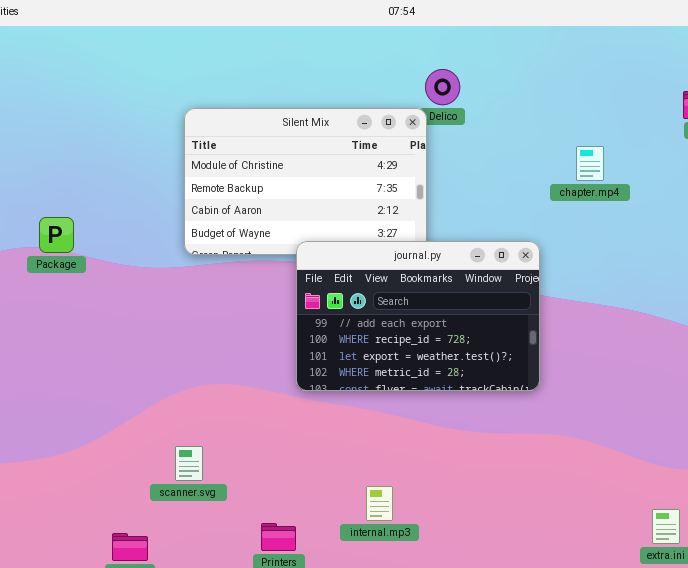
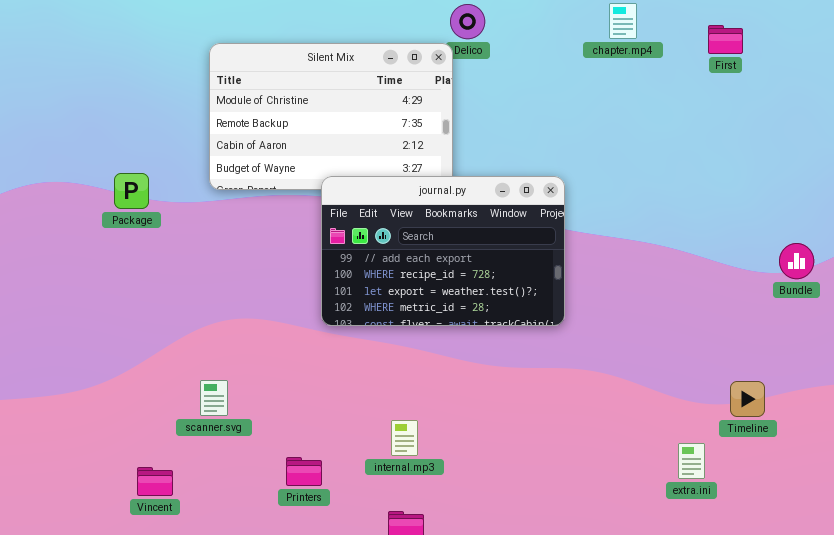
chapter.mp4: [576,146,604,181] -> [609,3,637,39], moved
Package: [39,217,74,253] -> [114,173,149,209], moved

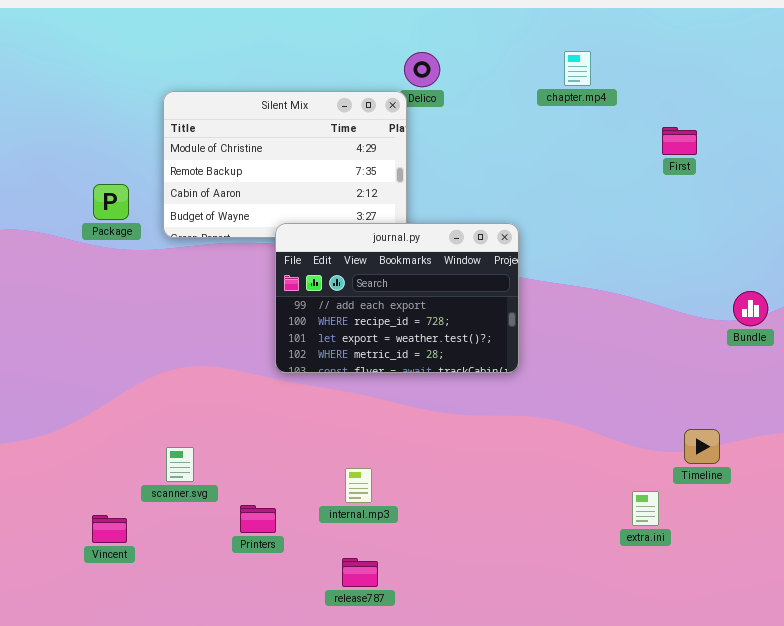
First: [708,25,743,54] -> [662,127,697,155], moved
Package: [114,173,149,209] -> [93,184,129,220], moved
scanner.svg: [200,380,228,416] -> [166,447,194,482], moved

